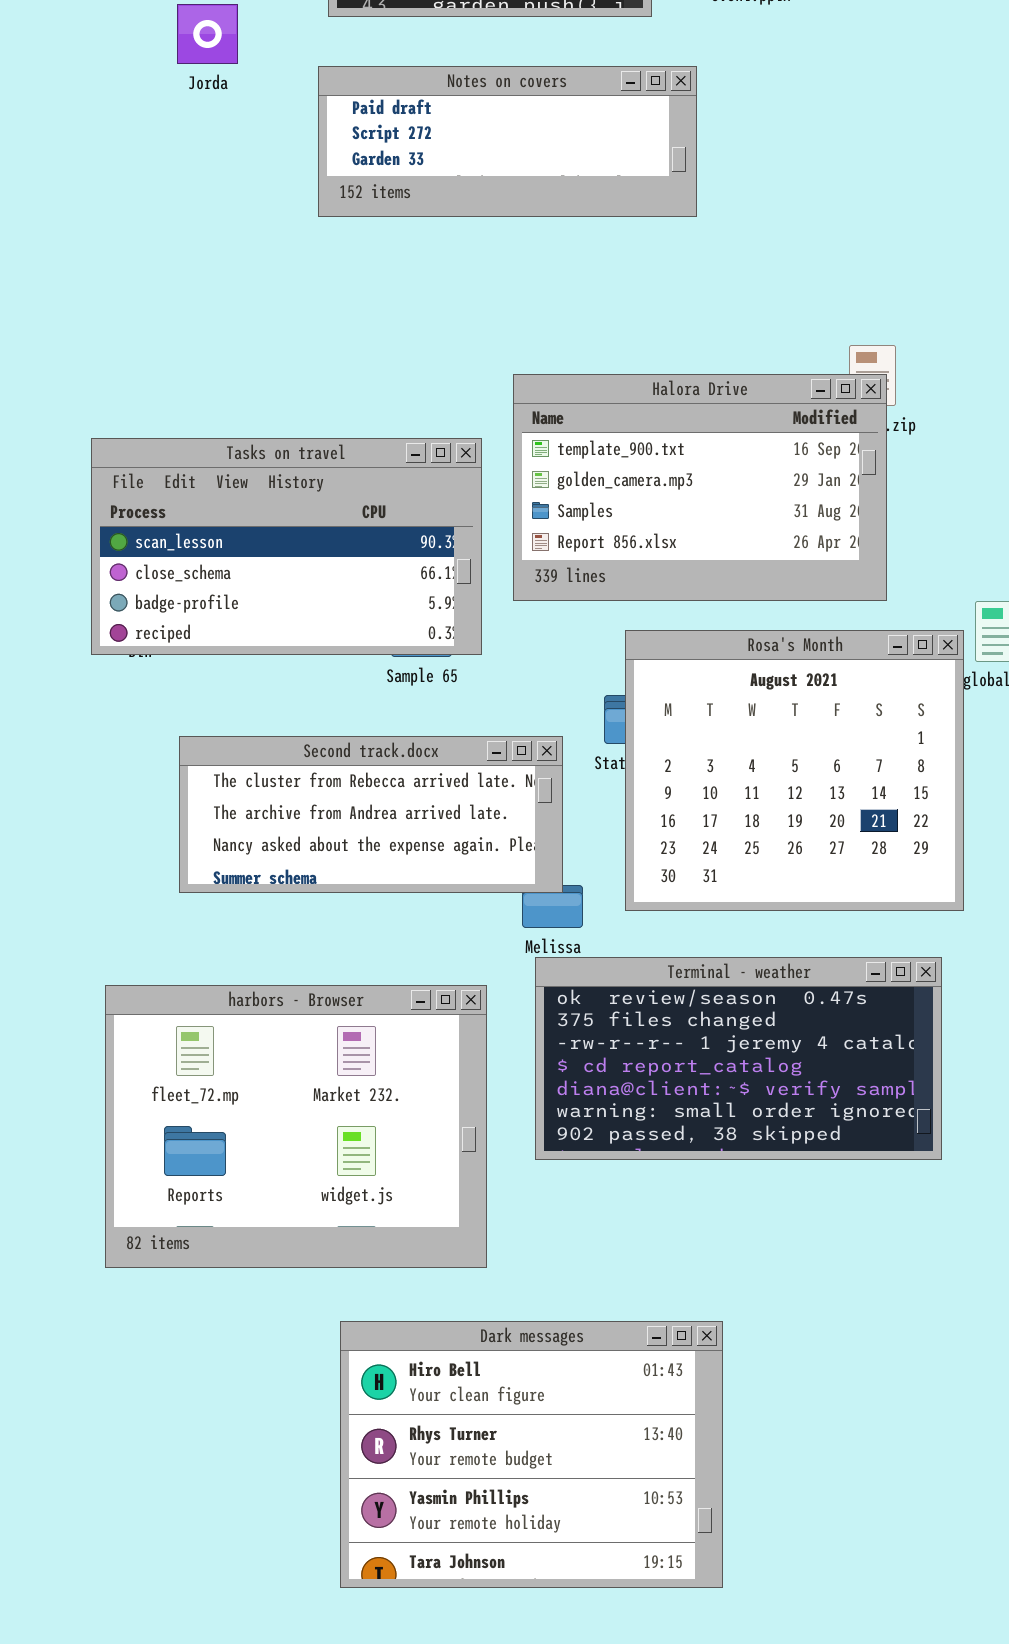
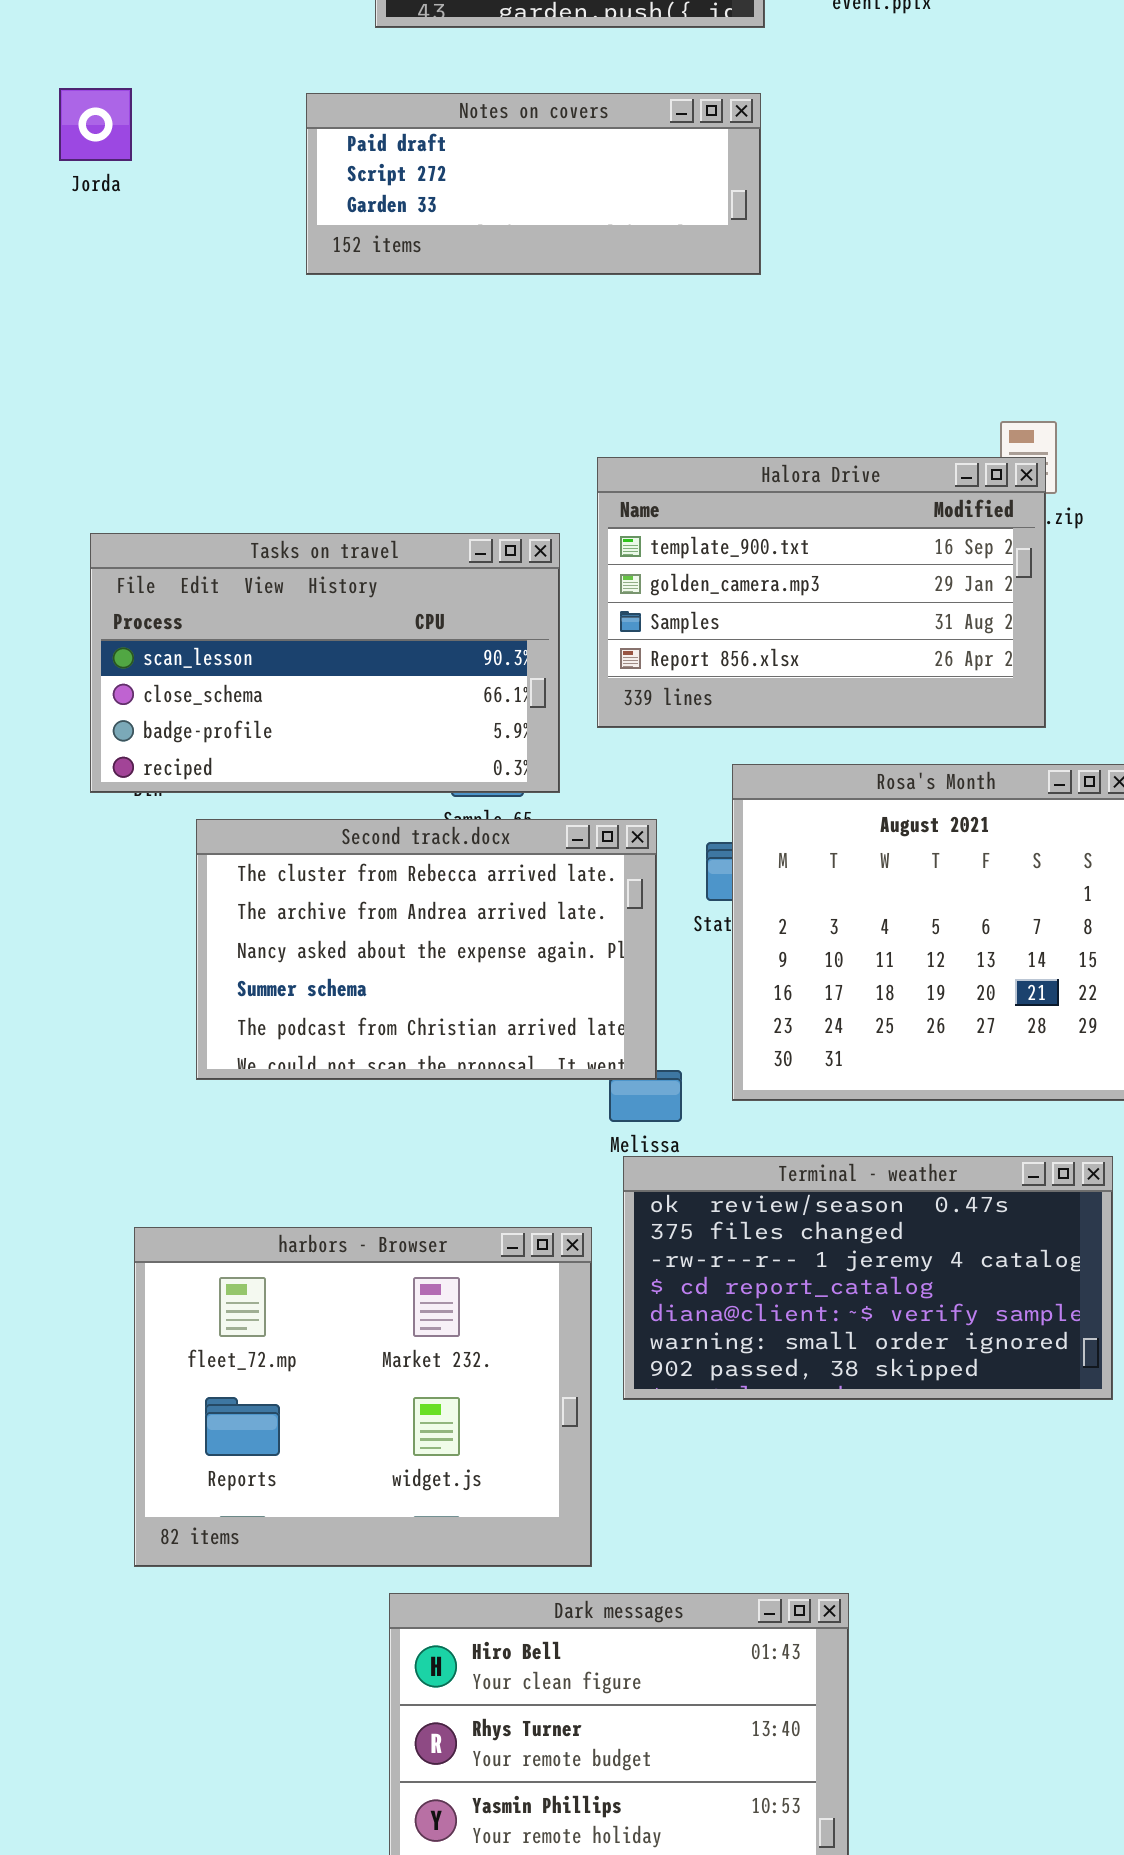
Jorda: [177,4,238,64] -> [59,88,132,161], moved
Notes on covers: [318,66,697,217] -> [306,93,761,275], moved
Second track.docx: [179,736,563,893] -> [196,819,657,1080], resized
harbors - Browser: [105,985,487,1268] -> [134,1227,592,1567], moved

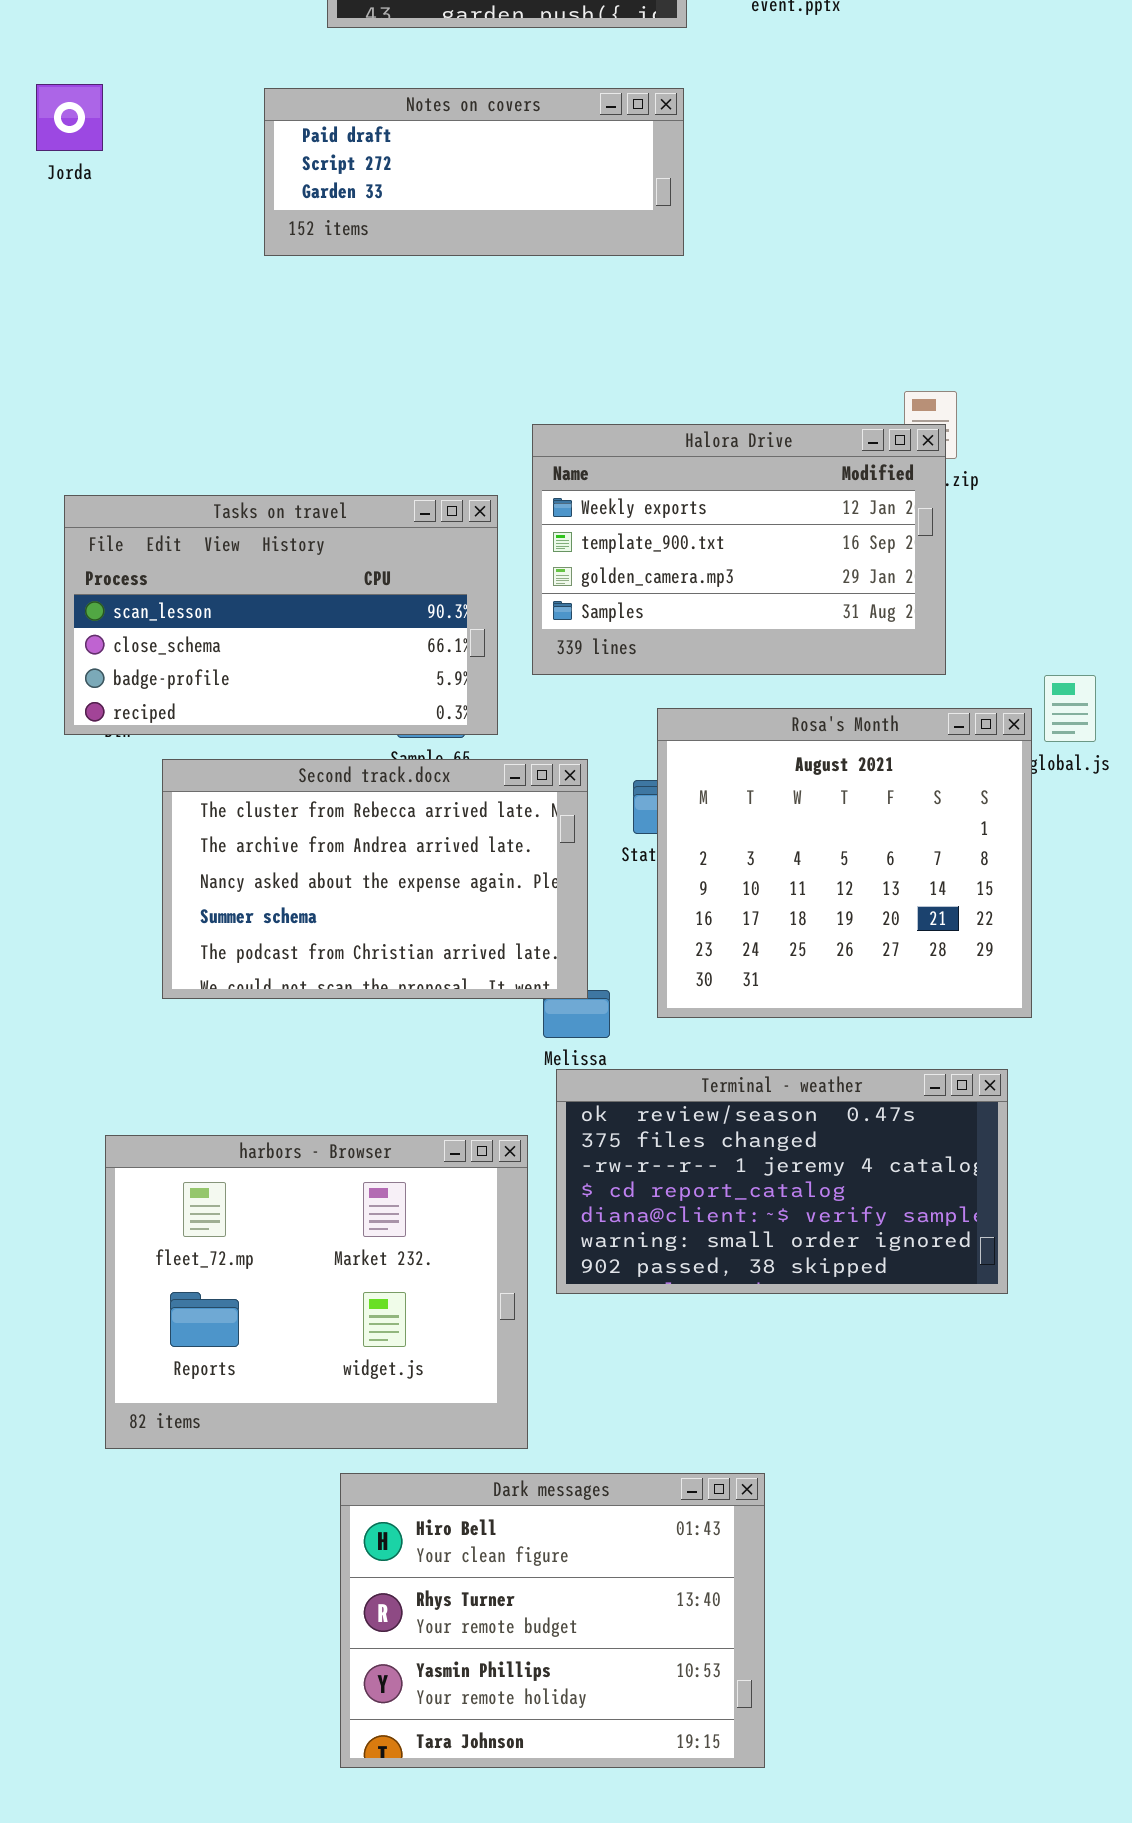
Halora Drive: [597,457,1046,728] -> [532,424,946,675], scrolled up 1 row

